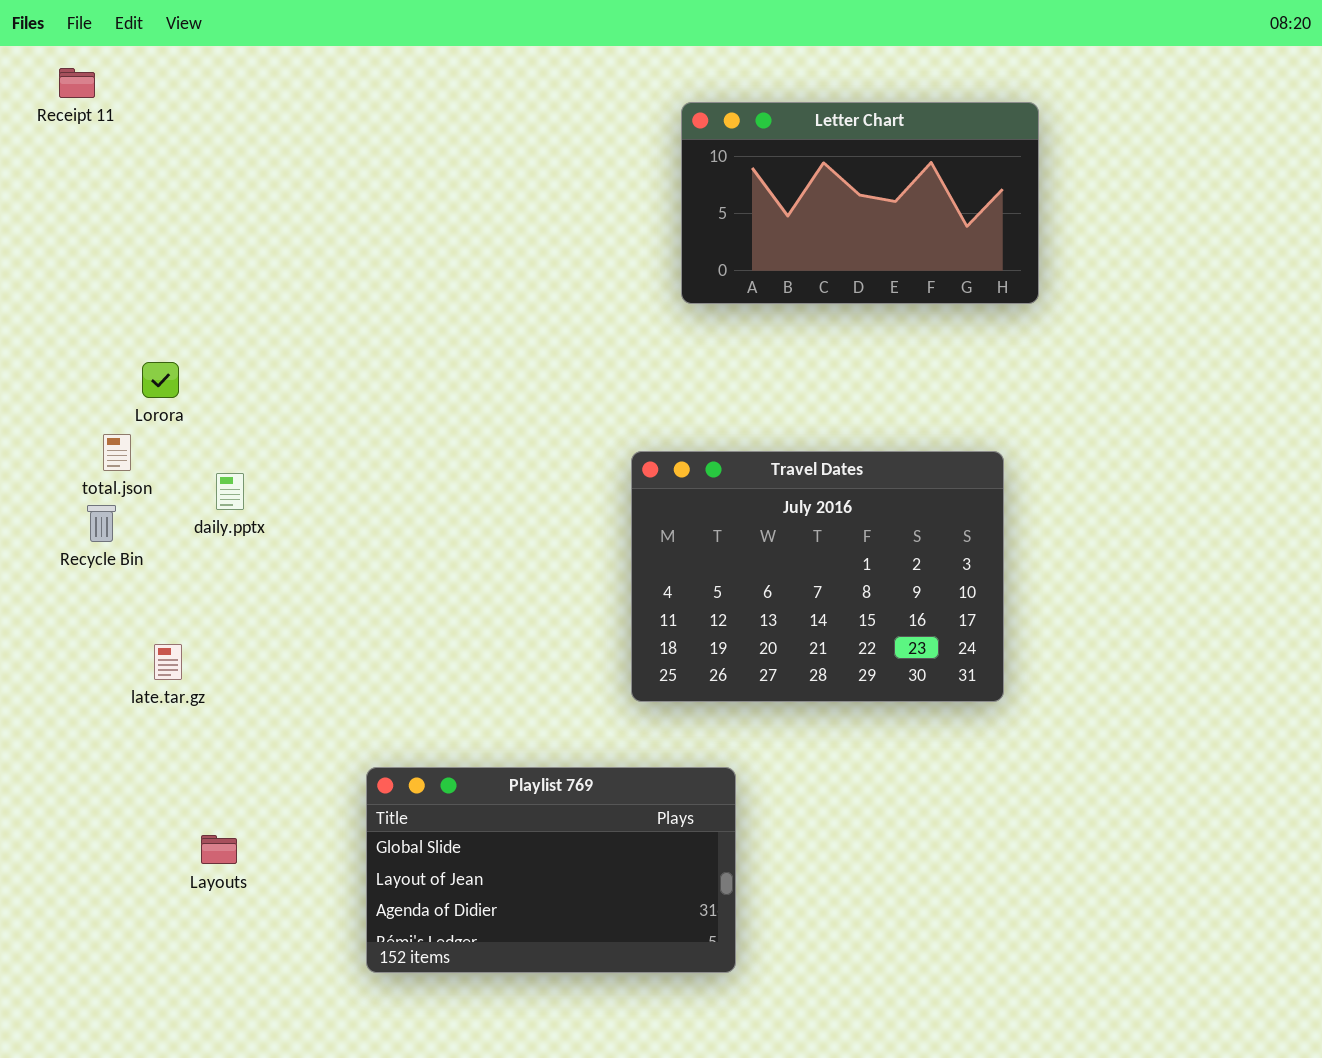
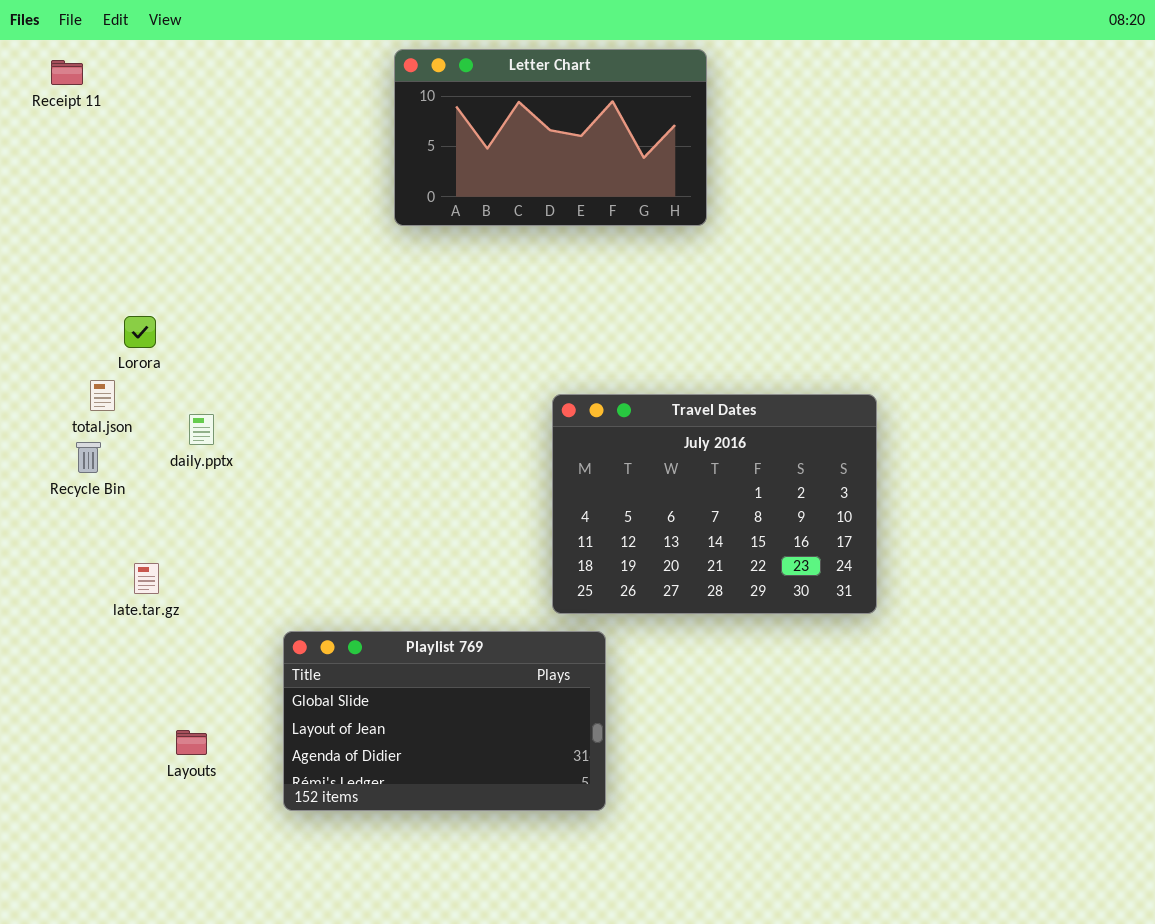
Letter Chart: [681,102,1039,304] -> [394,49,707,226], moved
Playlist 769: [366,767,736,973] -> [283,631,606,811], moved

